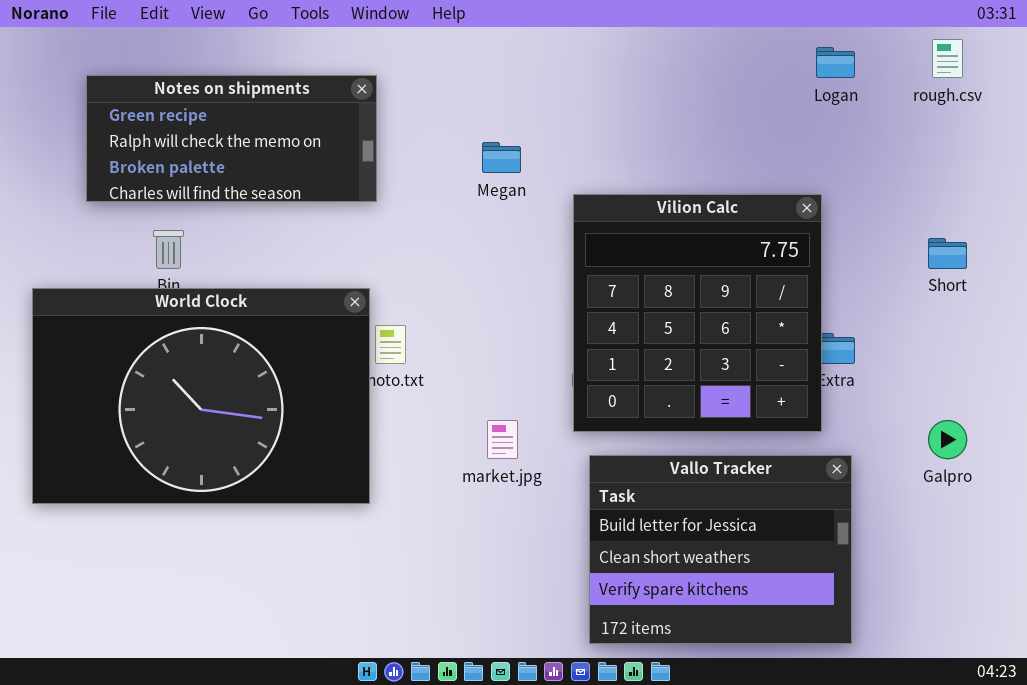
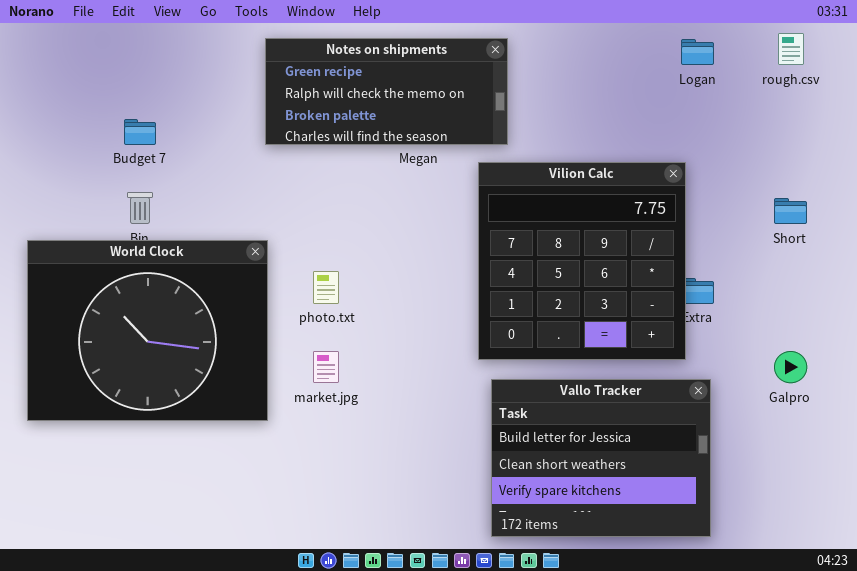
Notes on shipments: [86,75,377,202] -> [265,38,508,145], moved
World Clock: [32,288,370,504] -> [27,240,268,421], resized
market.jpg: [487,420,518,459] -> [313,351,339,383], moved

